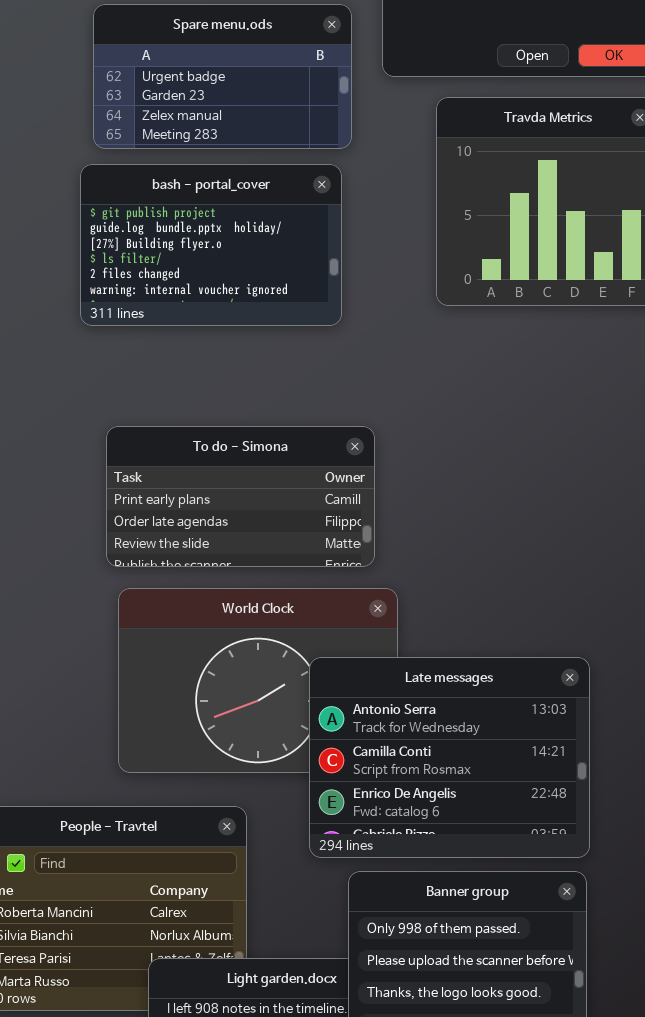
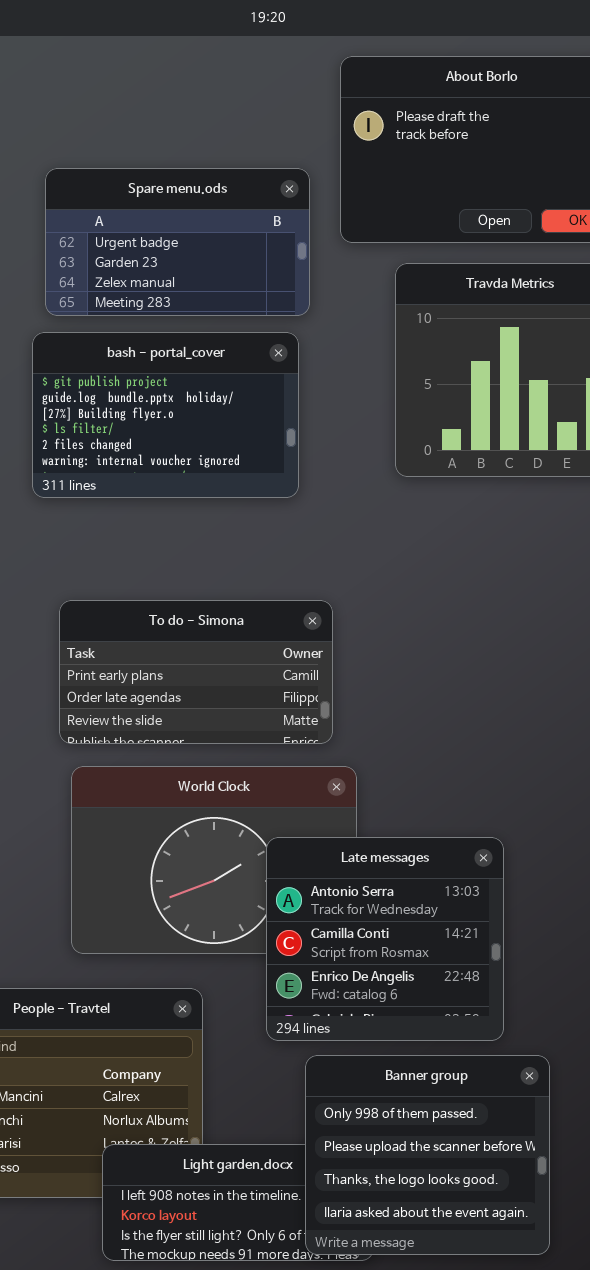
Late messages: [309,657,590,858] -> [266,837,504,1041], resized

